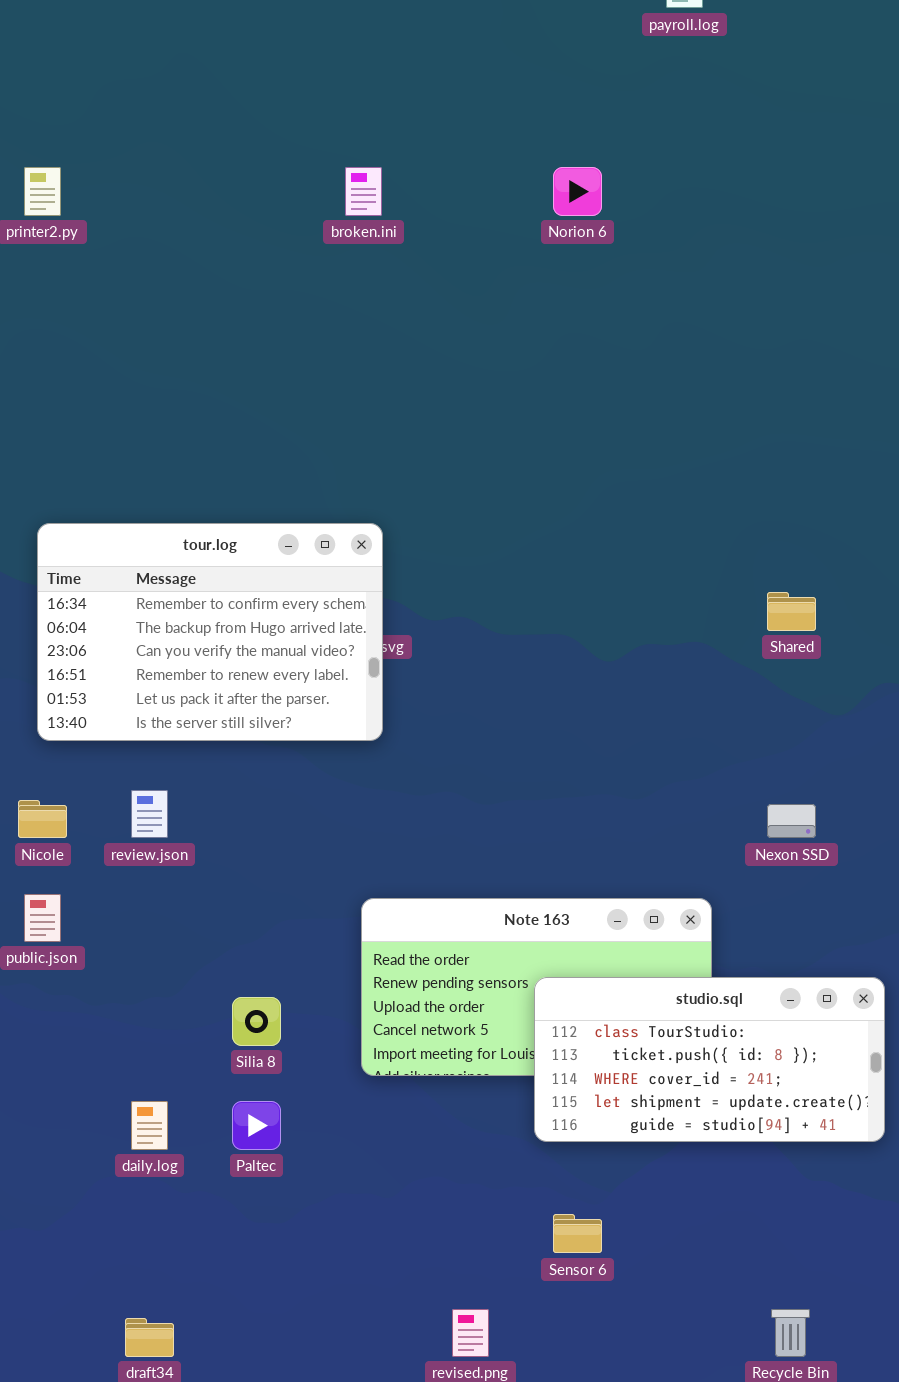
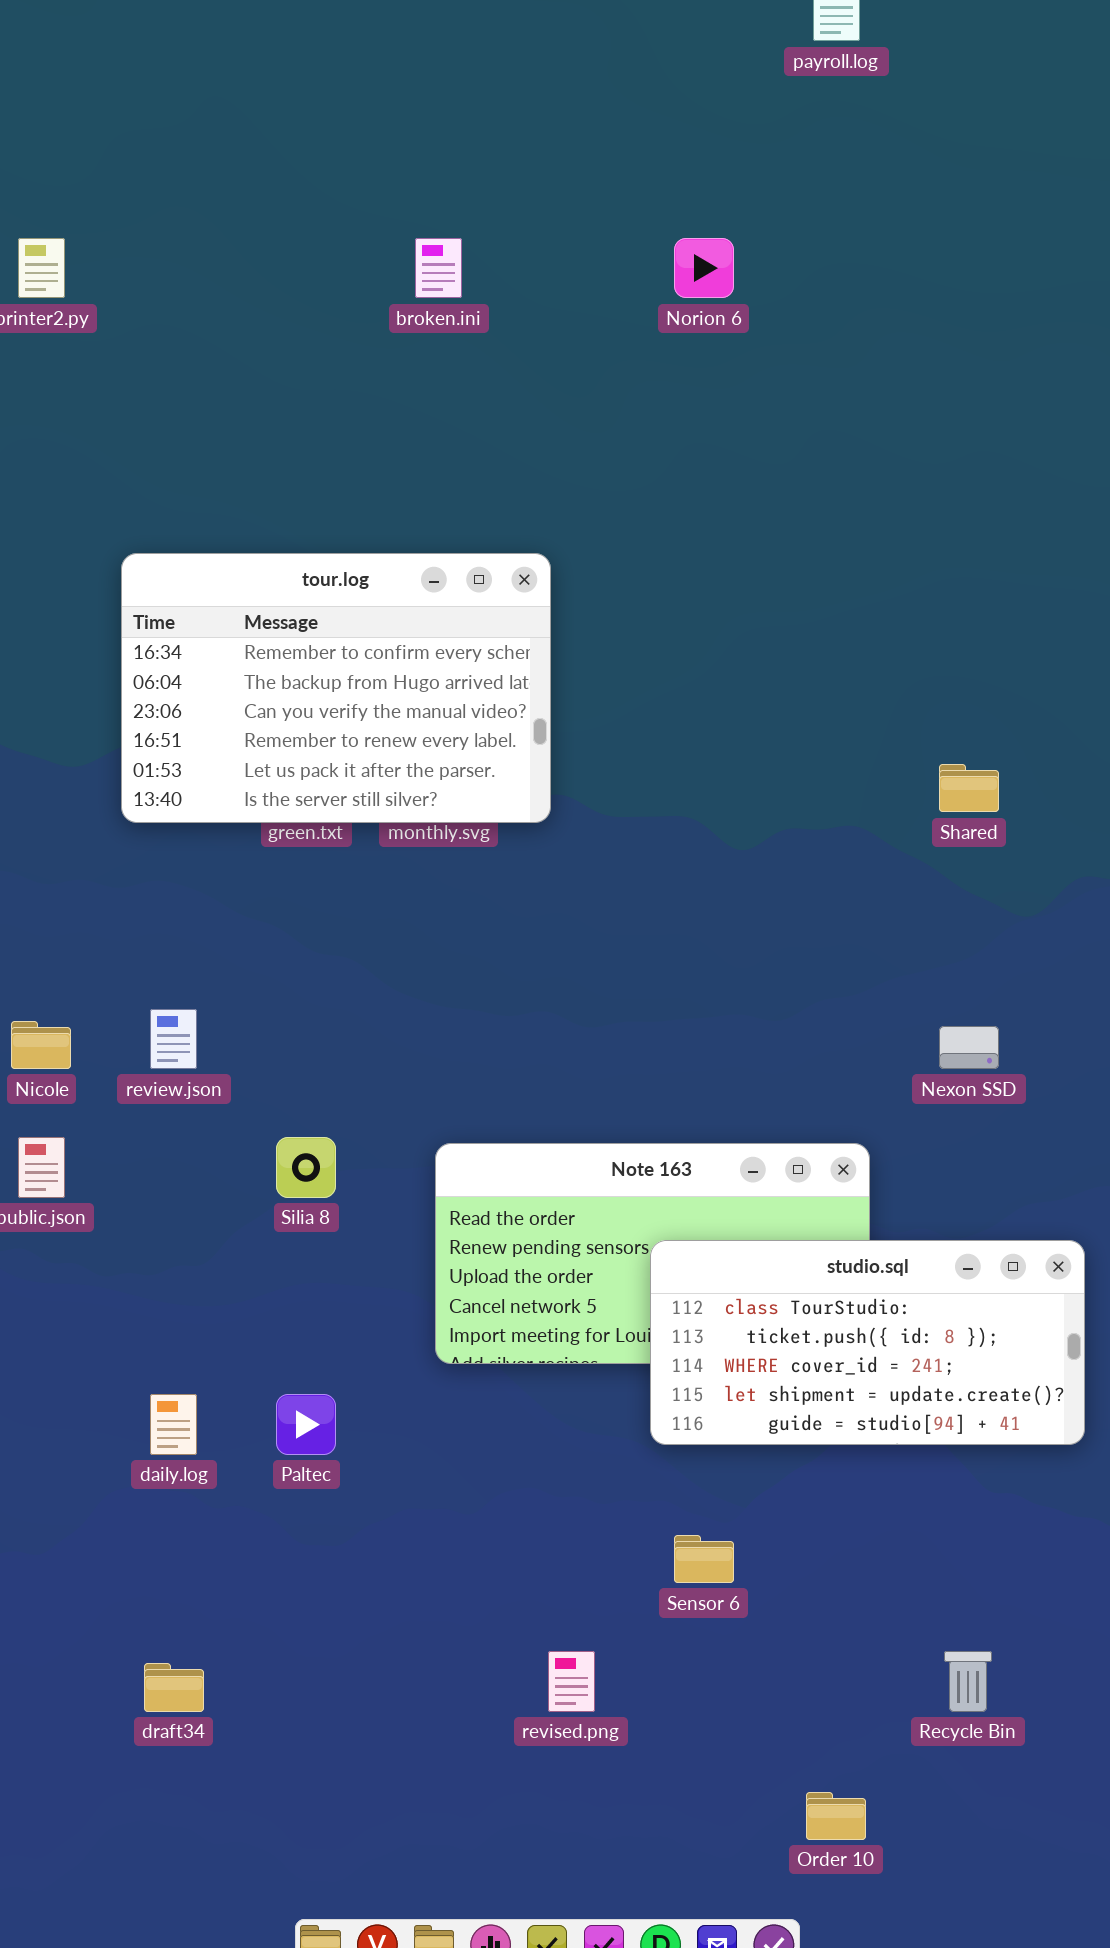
tour.log: [37,523,383,741] -> [121,553,551,823], moved
Silia 8: [232,997,281,1046] -> [276,1137,336,1198], moved

